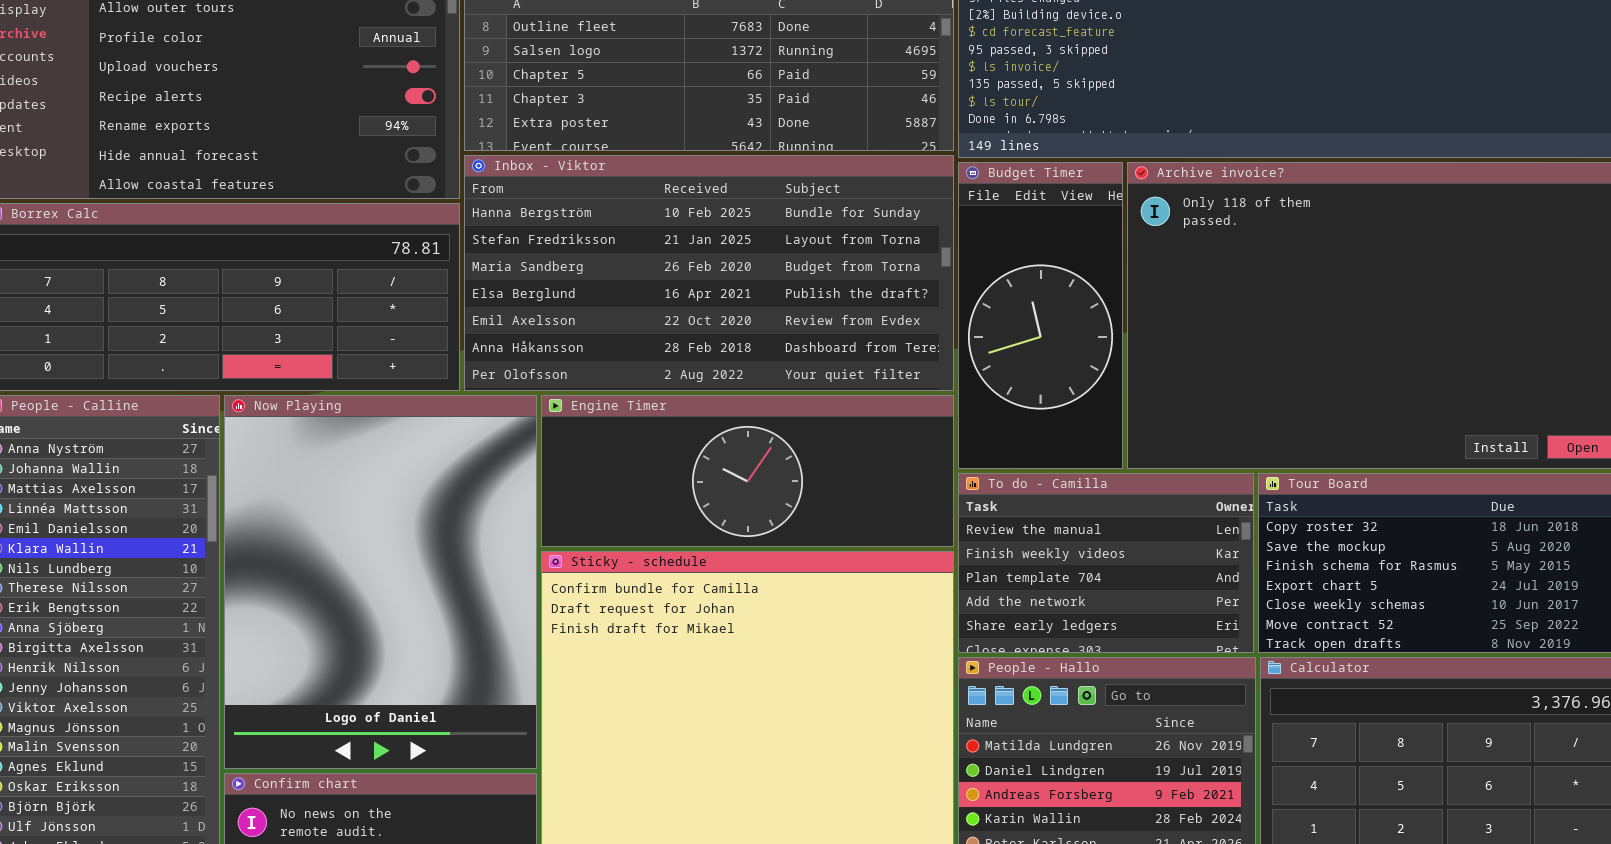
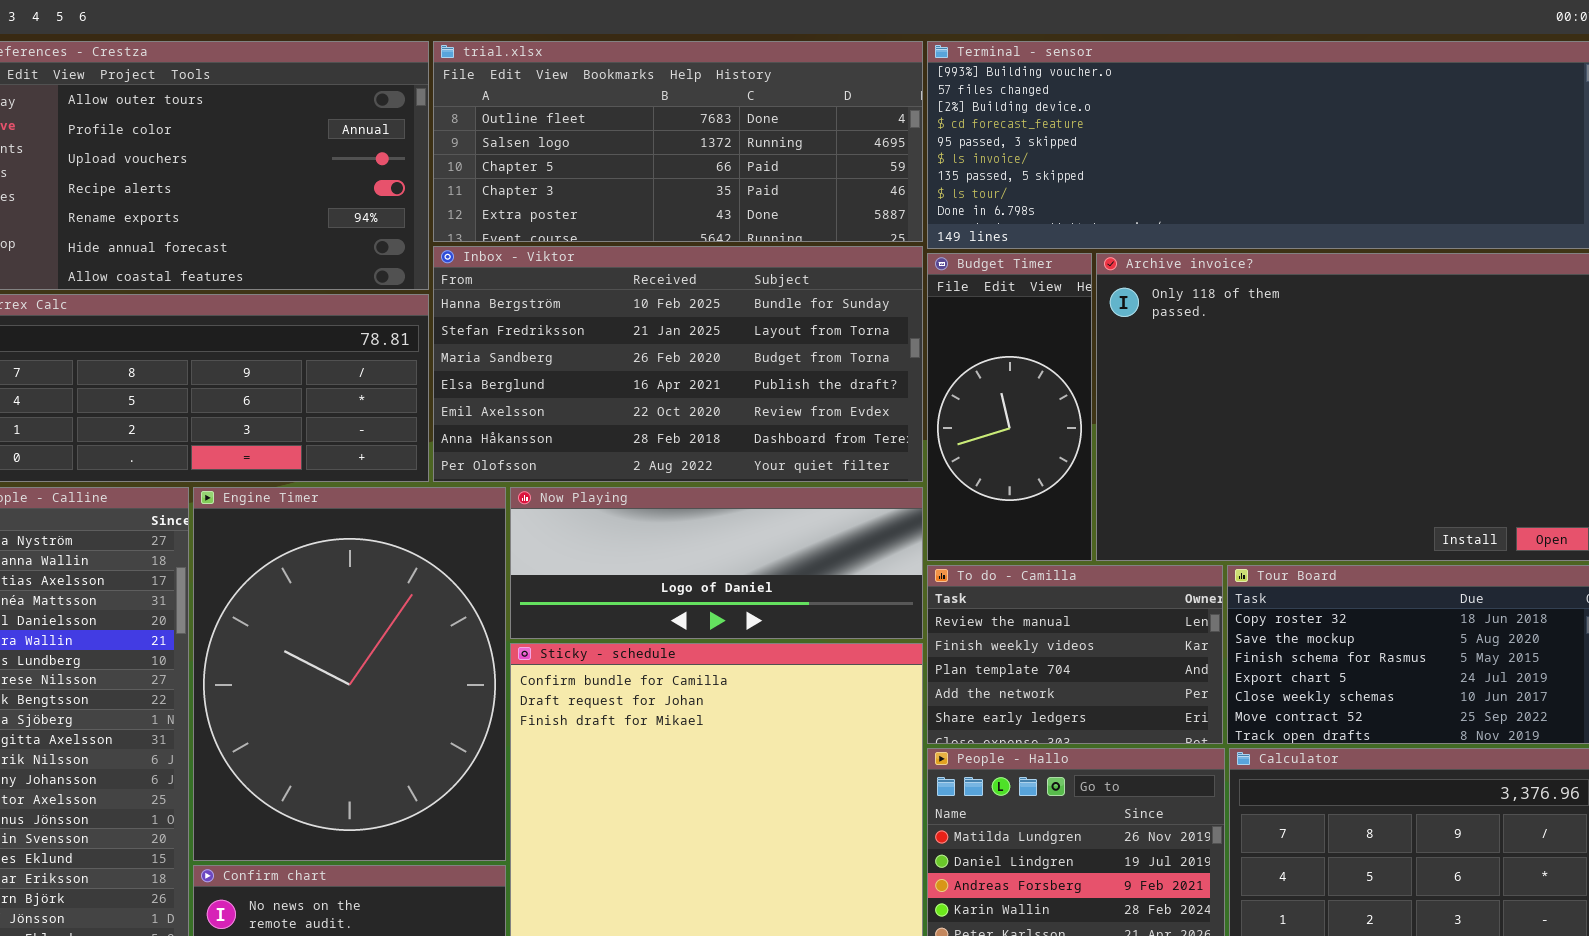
Now Playing: [224,395,537,769] -> [510,487,923,639], moved, resized
Engine Timer: [541,395,954,547] -> [193,487,506,861], moved, resized

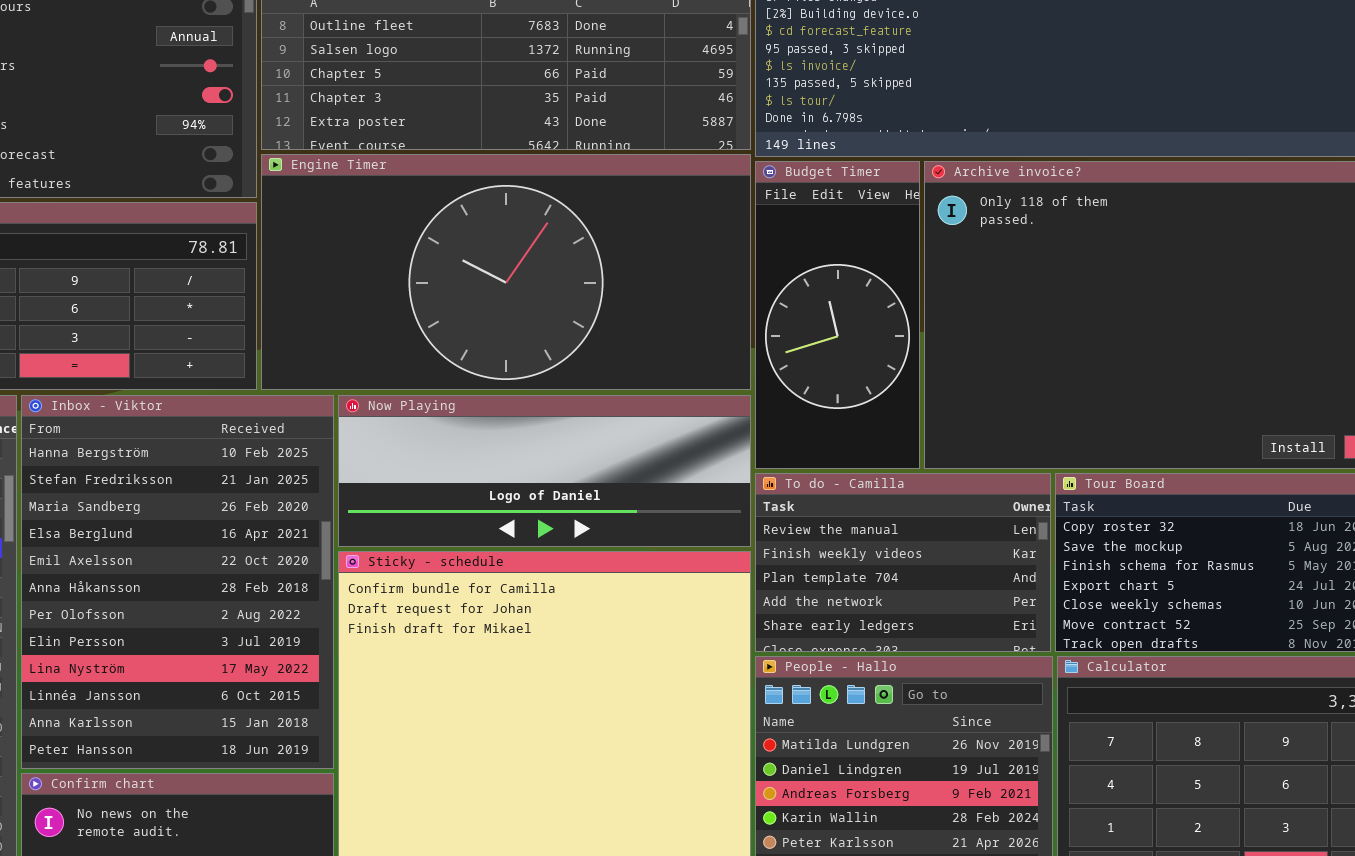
Inbox - Viktor: [433,246,923,482] -> [21,395,334,769], moved, resized
Engine Timer: [193,487,506,861] -> [261,154,751,390], moved, resized

